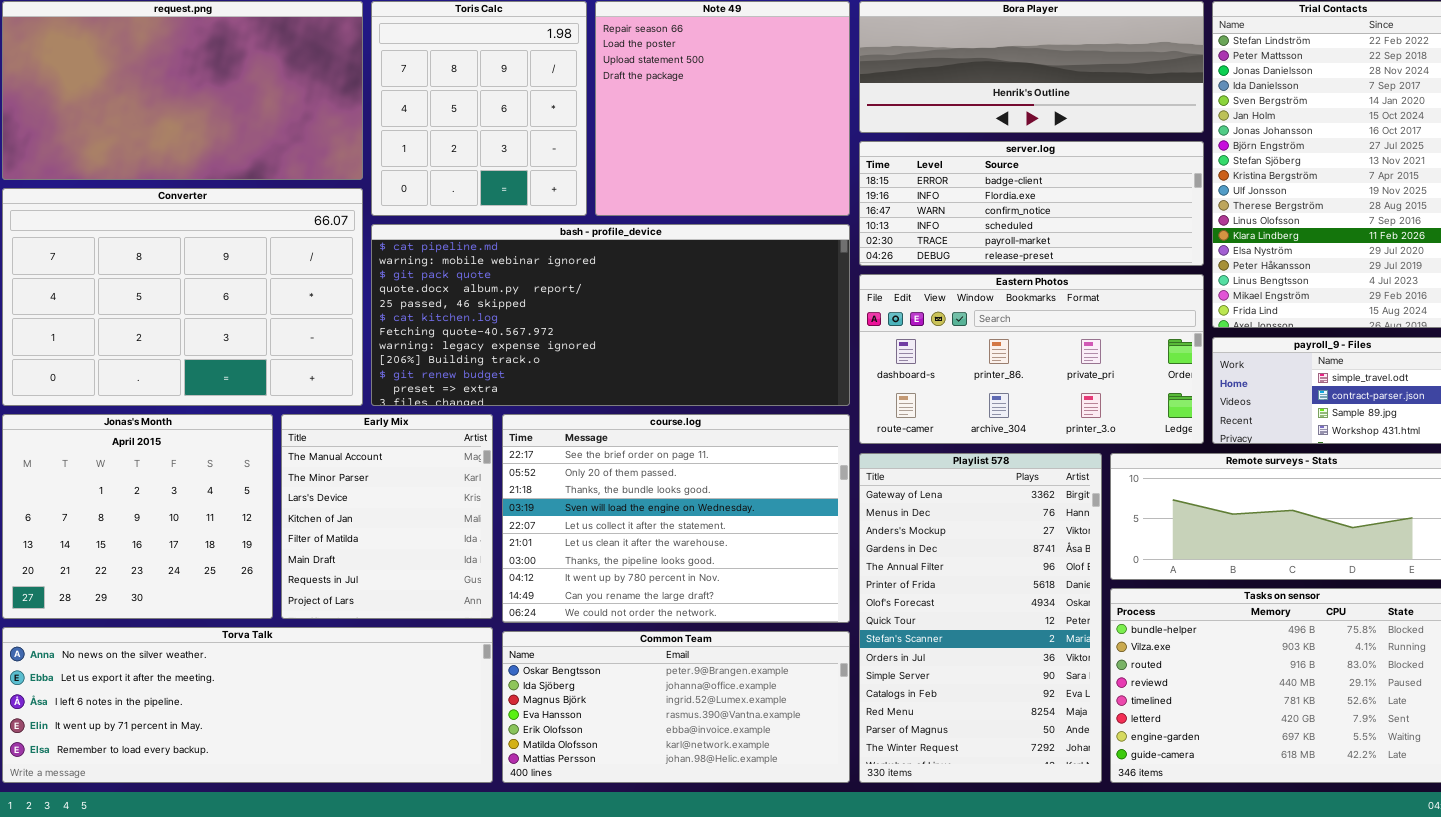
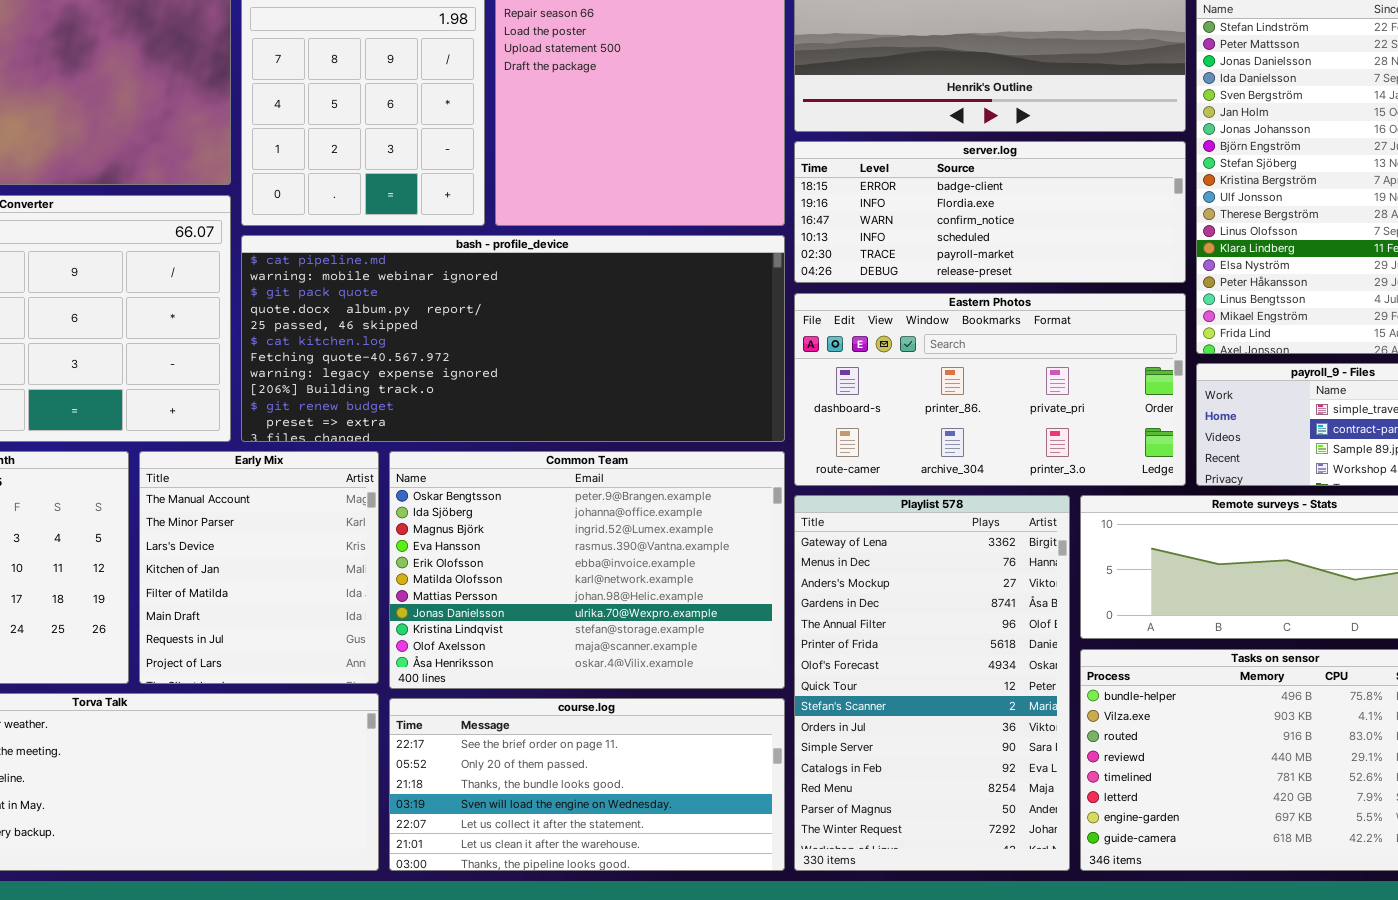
course.log: [502,414,850,623] -> [389,698,785,871], moved, resized
Common Team: [502,631,850,783] -> [389,451,785,689], moved, resized

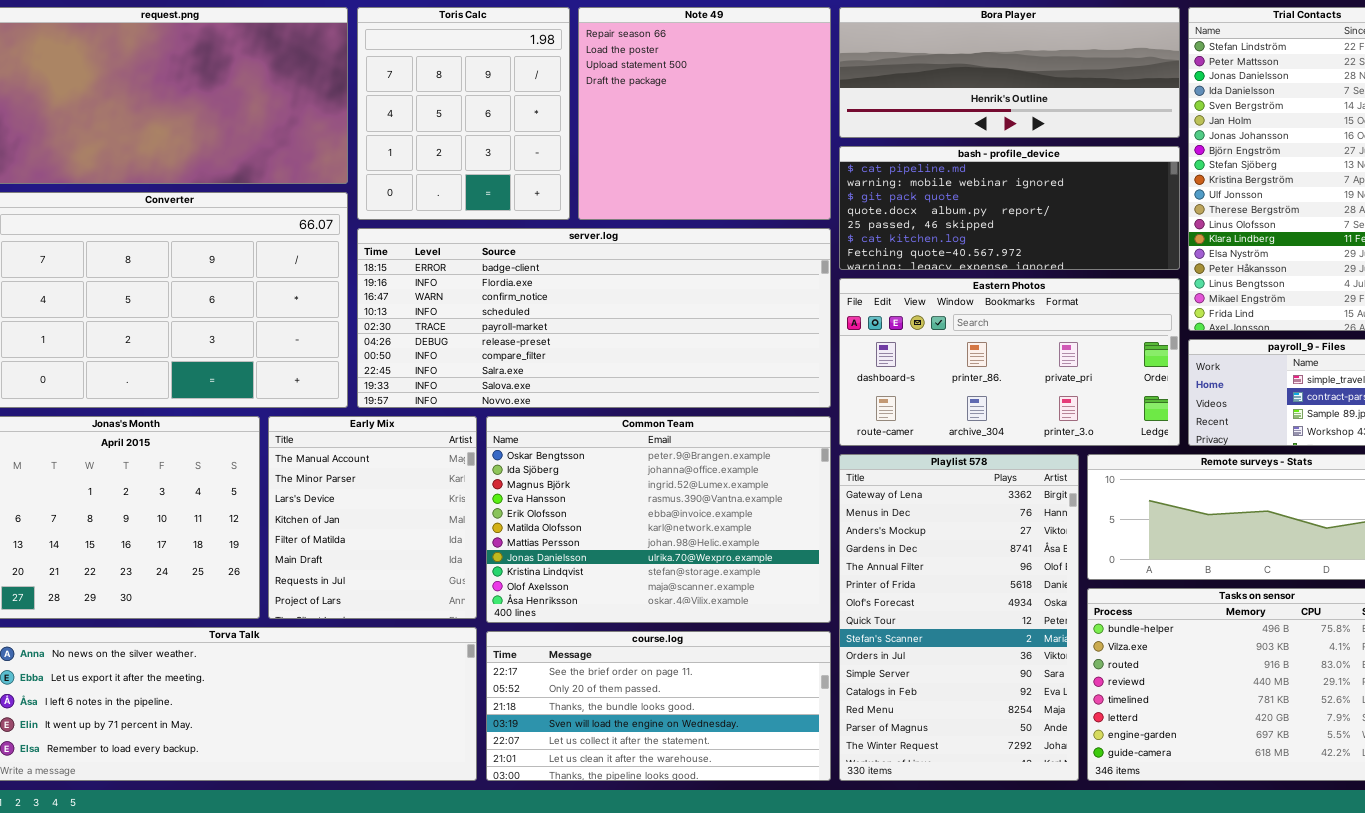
server.log: [794,141,1186,283] -> [357,228,831,408], moved, resized
bash - profile_device: [241,235,785,442] -> [839,146,1180,270], moved, resized

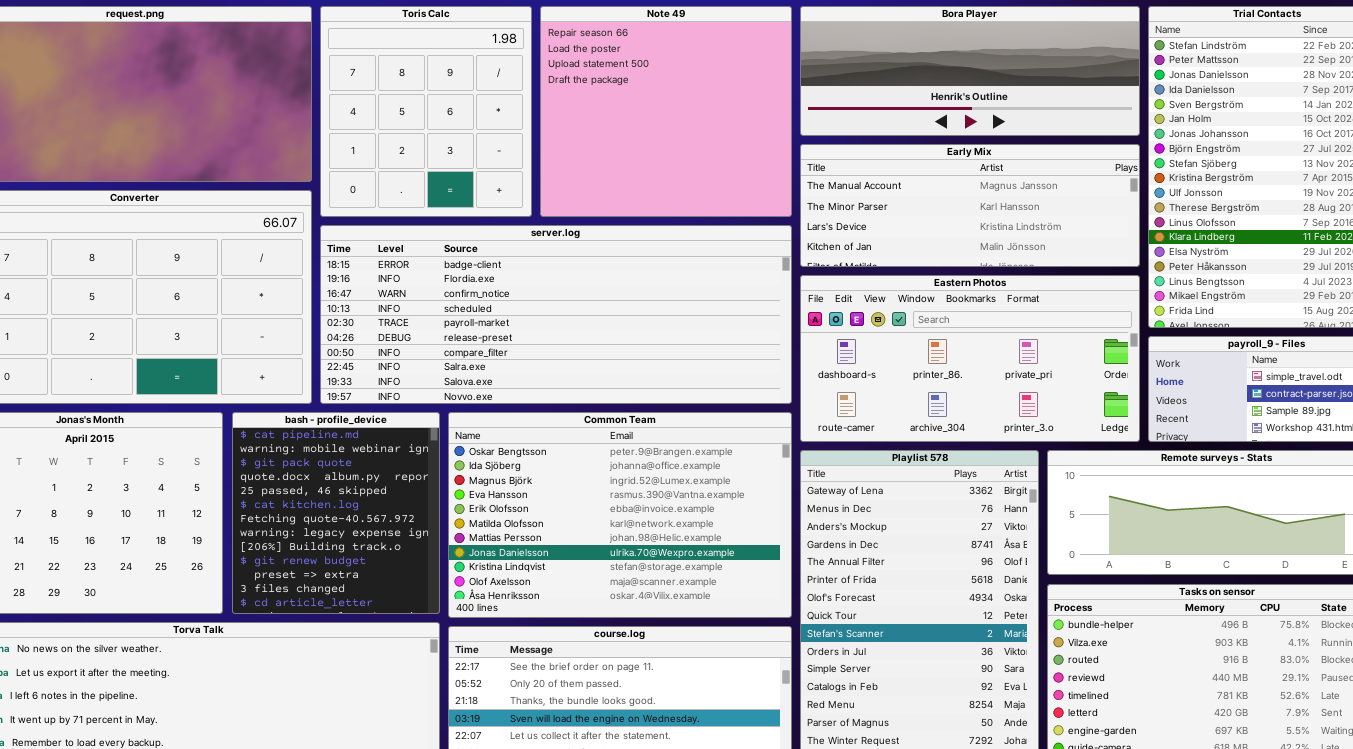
bash - profile_device: [839,146,1180,270] -> [232,412,440,614], moved, resized
Early Mix: [268,416,477,619] -> [800,144,1140,267], moved, resized

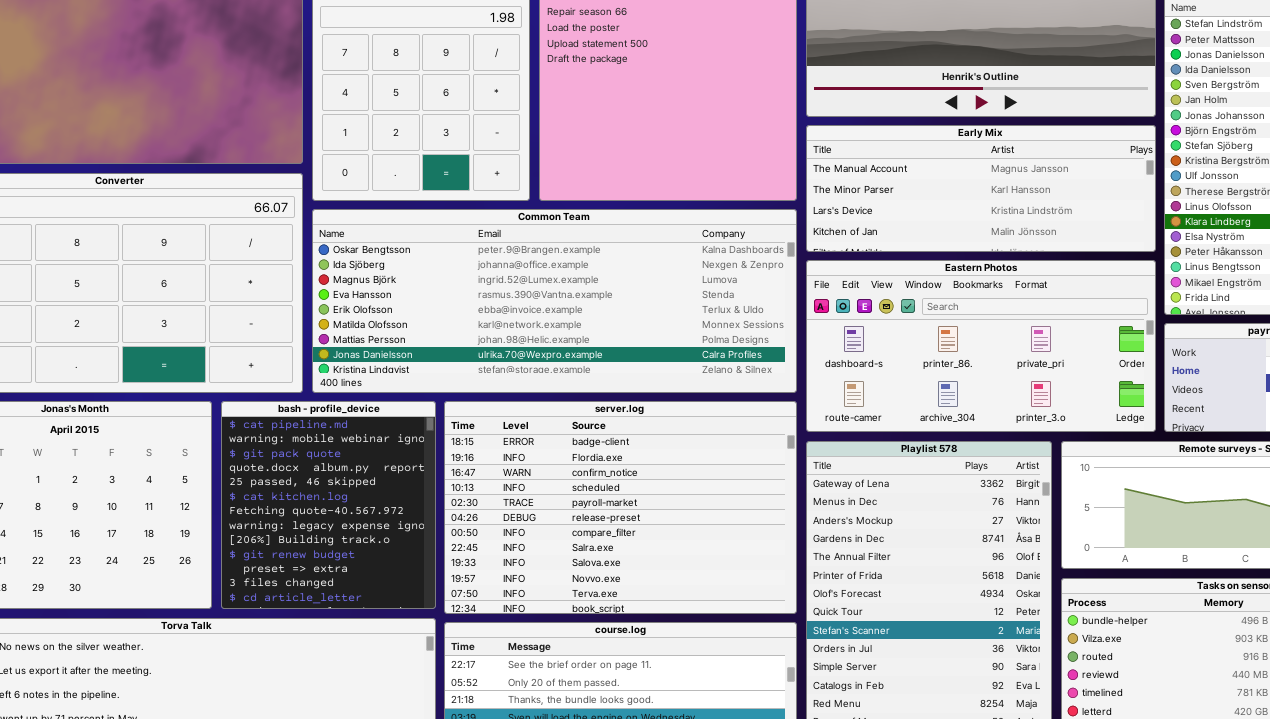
server.log: [320,225,792,404] -> [444,401,797,614], moved, resized
Common Team: [448,412,792,618] -> [312,209,797,393], moved, resized

